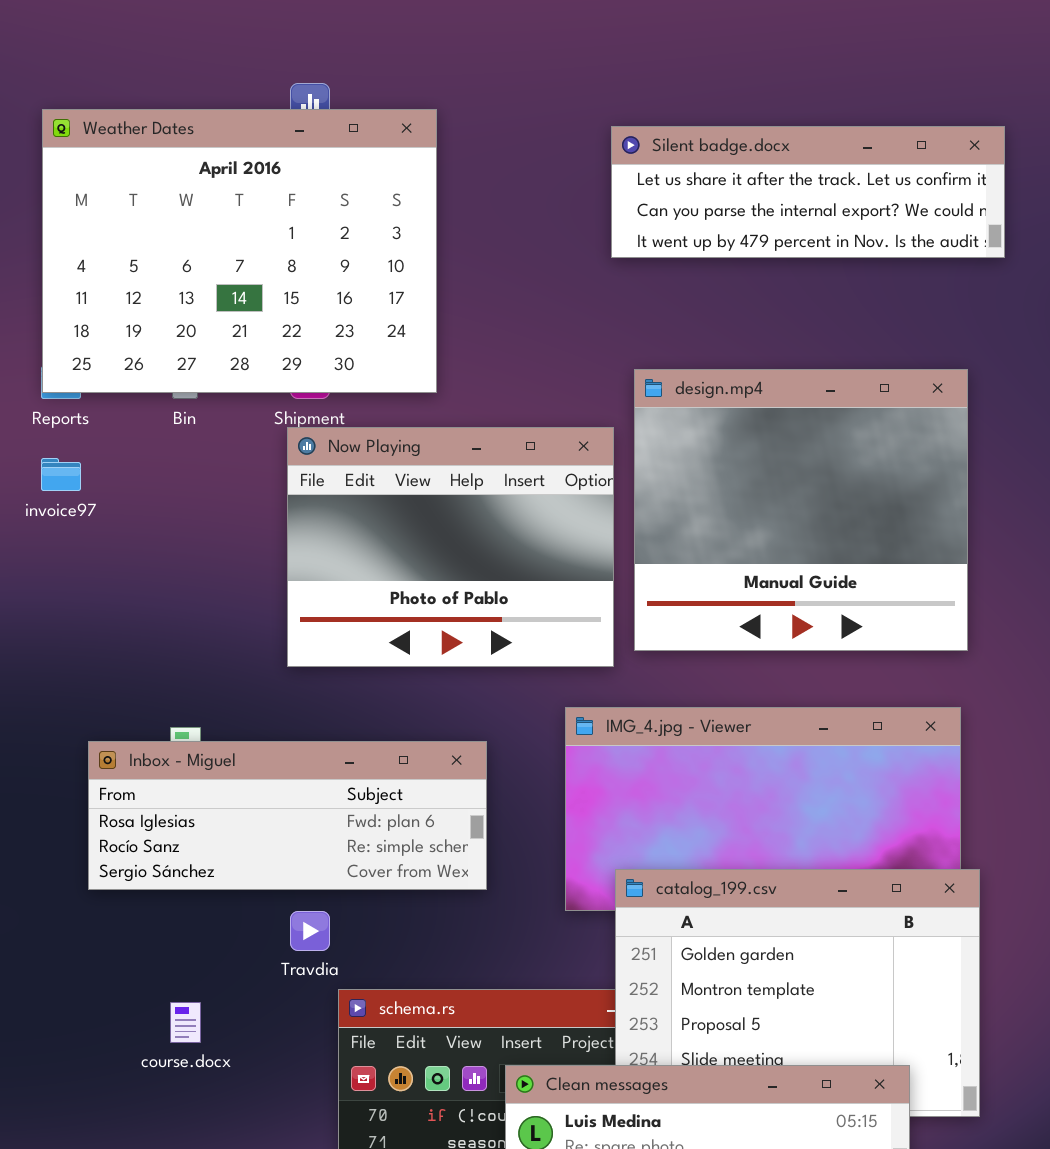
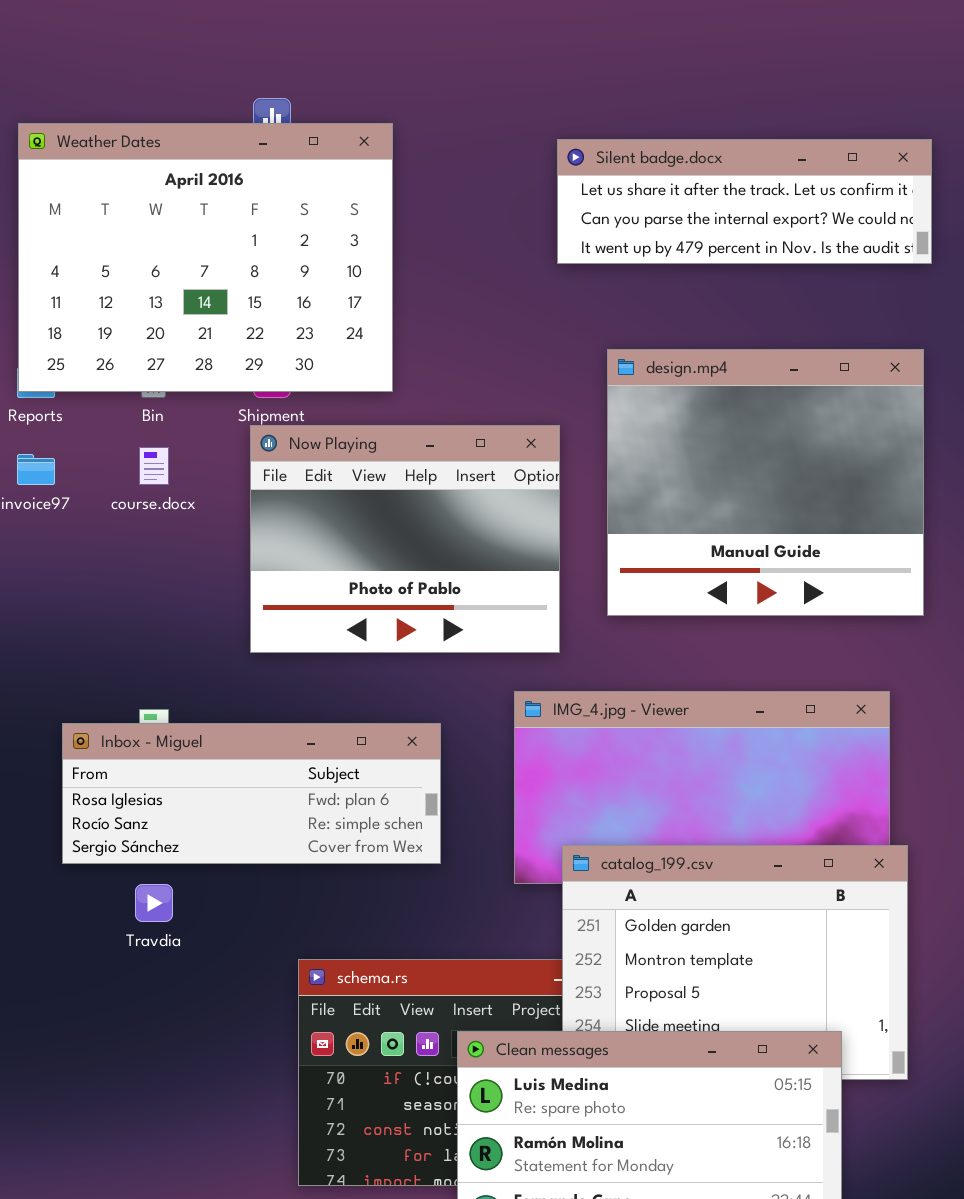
design.mp4: [634,369,968,651] -> [607,349,924,616], moved
Travdia: [290,911,330,951] -> [135,884,173,922], moved
course.docx: [170,1002,201,1043] -> [139,447,169,485], moved

